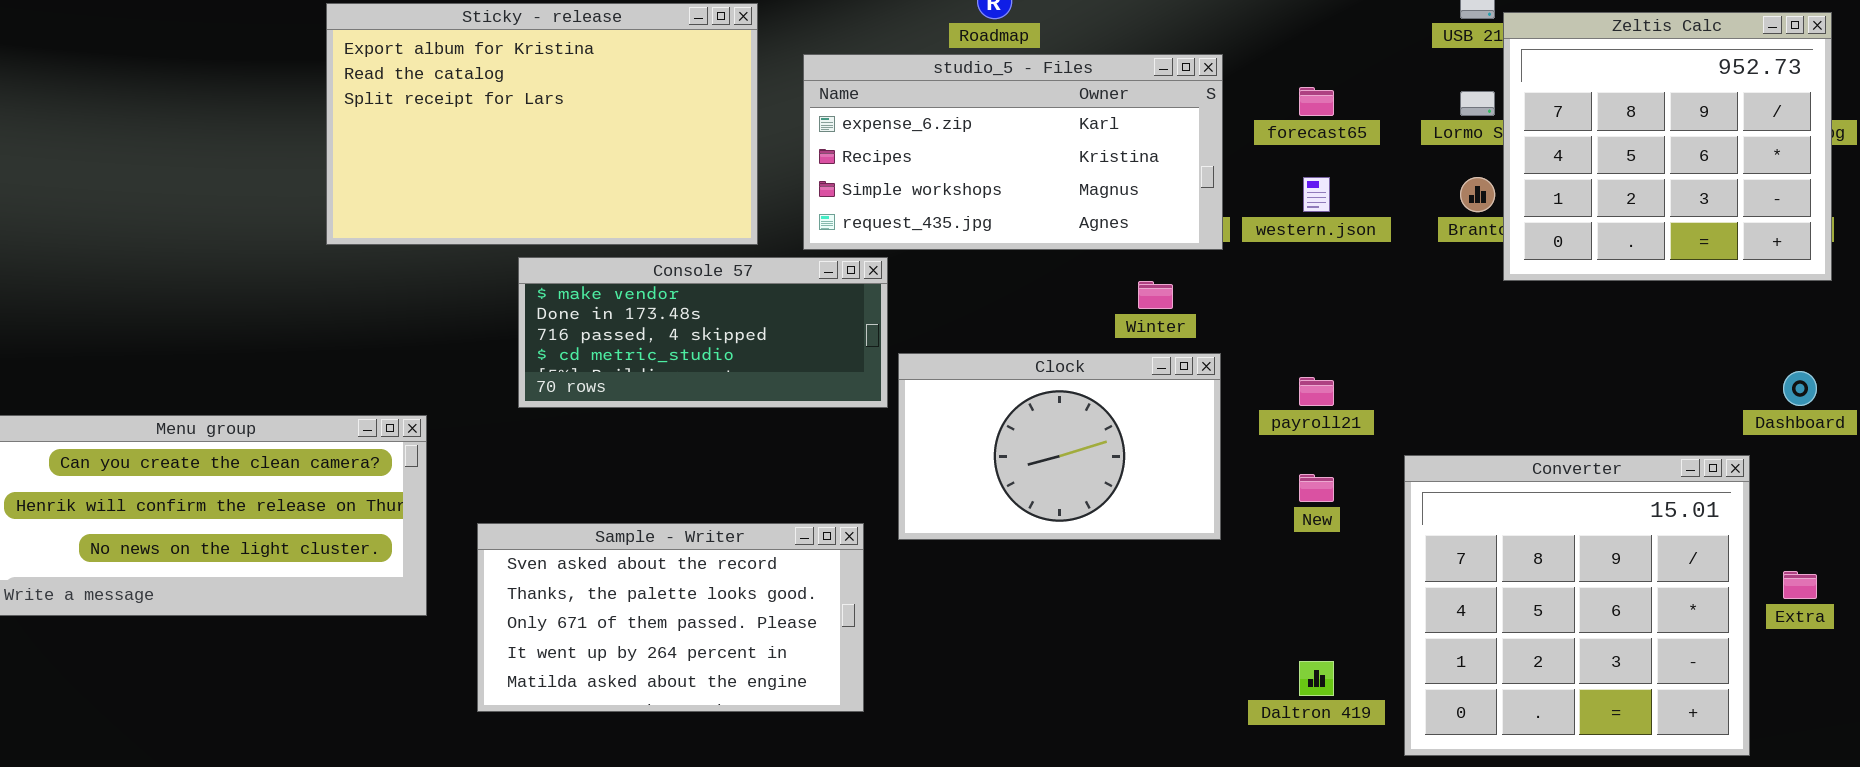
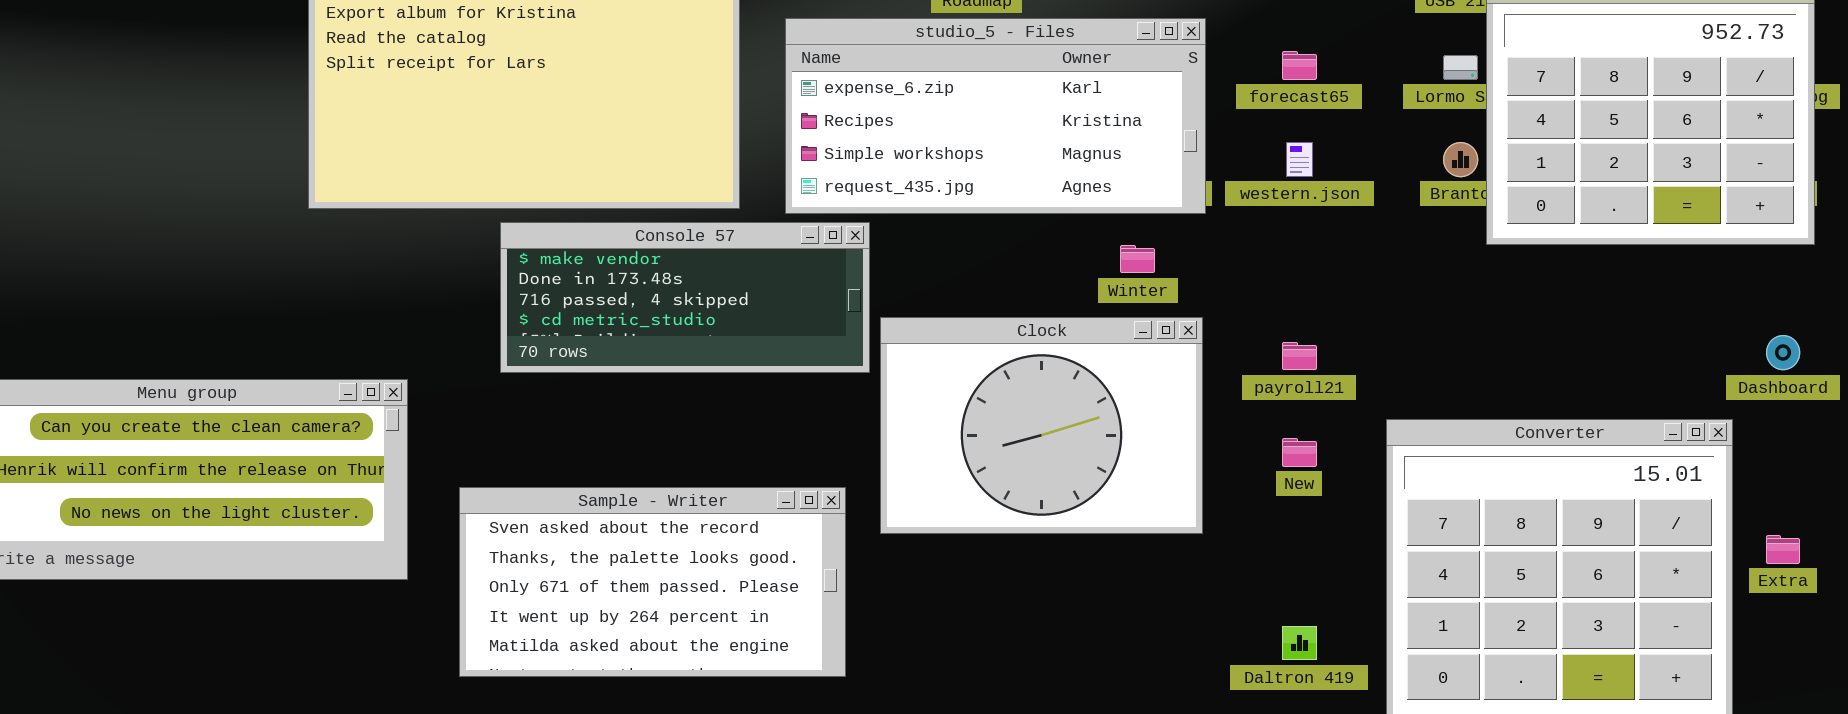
Clock: [898,353,1221,540] -> [880,317,1203,534], resized

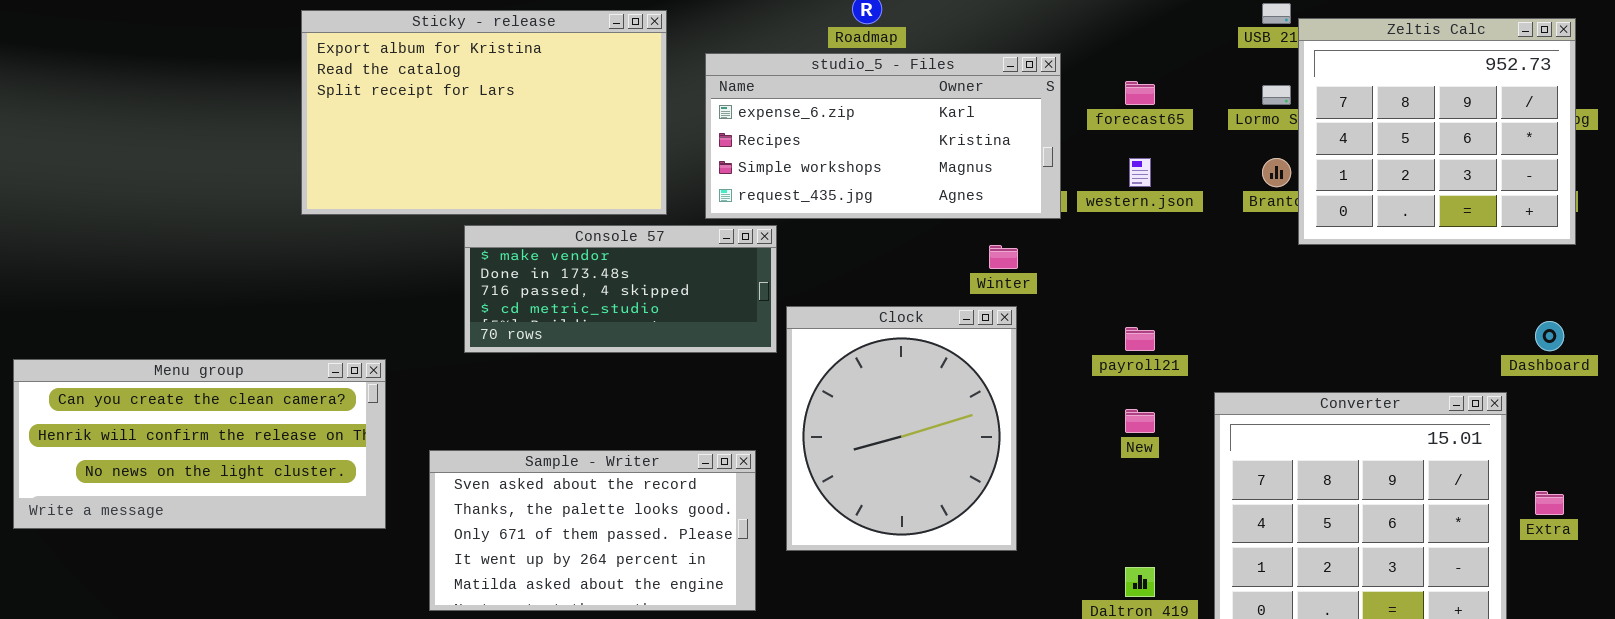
Clock: [880,317,1203,534] -> [786,306,1017,551], resized

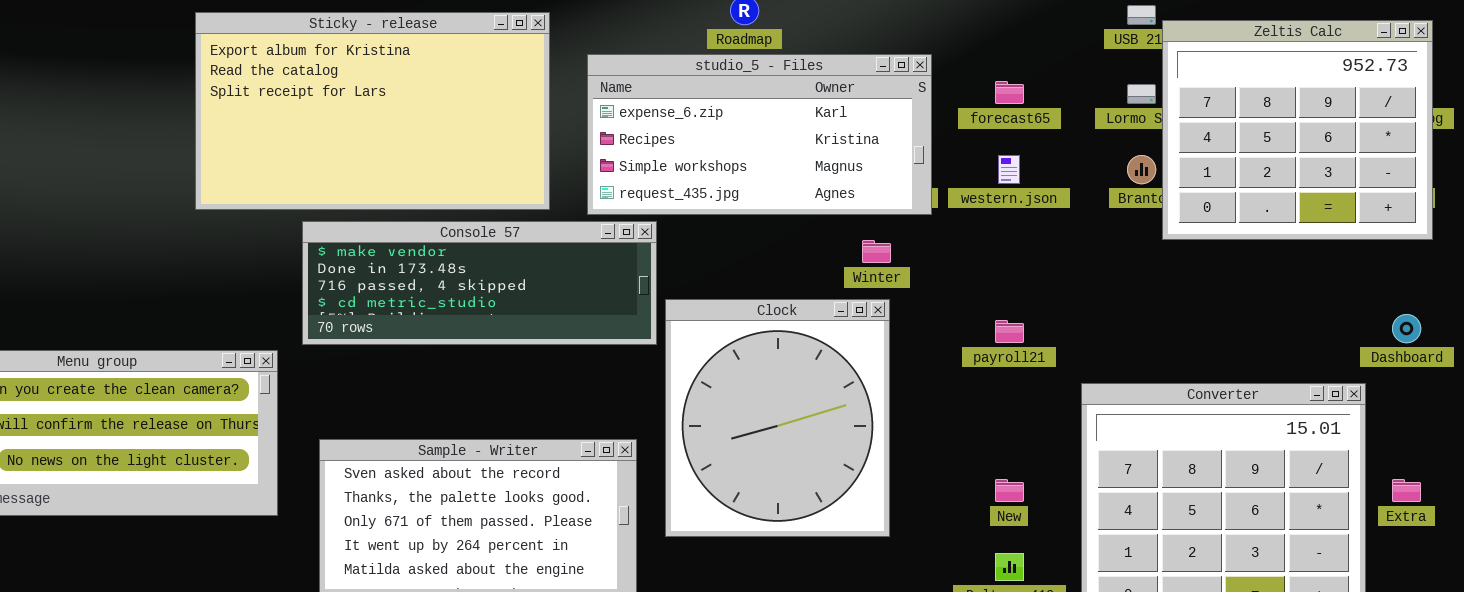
Console 57: [464,225,777,353] -> [302,221,657,345], resized
New: [1125,409,1155,433] -> [995,479,1024,502], moved

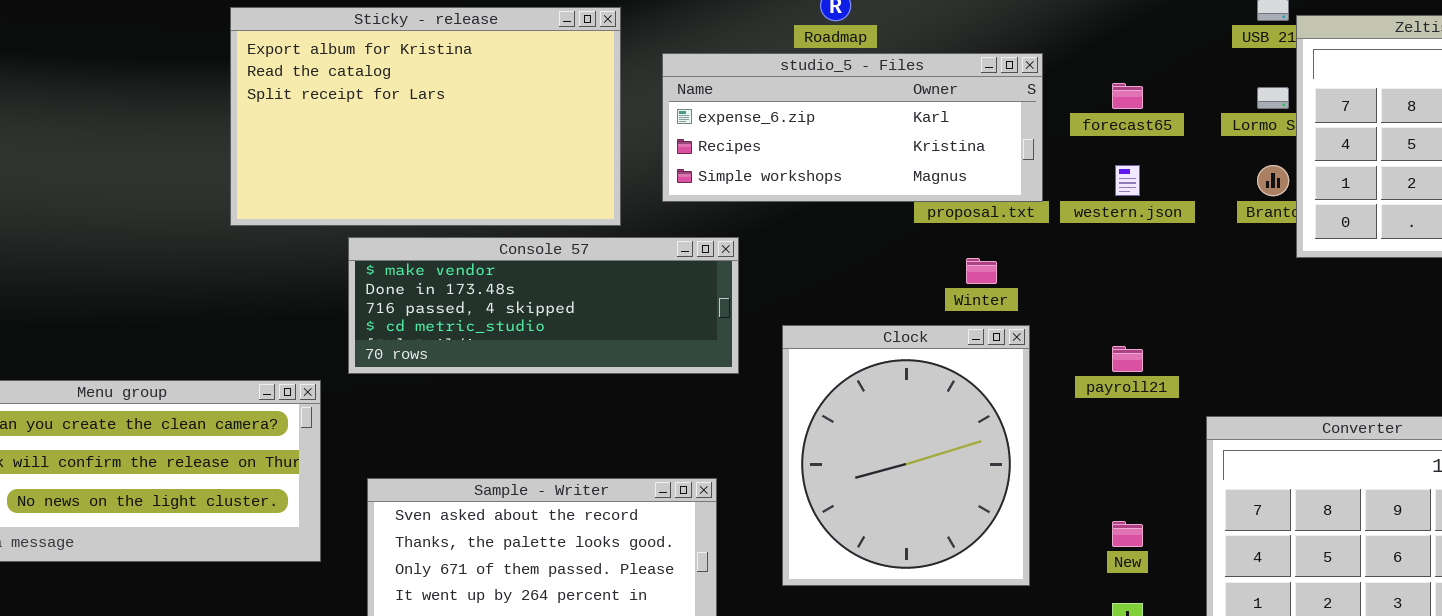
studio_5 - Files: [587,54,932,215] -> [662,53,1043,202], resized
Clock: [665,299,890,537] -> [782,325,1030,586], moved

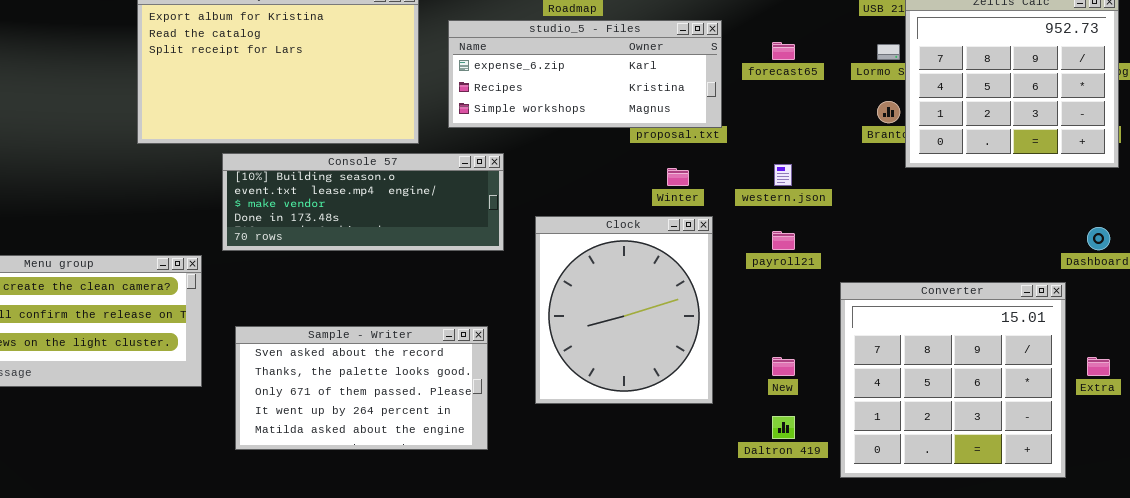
western.json: [1115,165,1140,196] -> [774,164,792,186], moved
Console 57: [348,237,739,374] -> [222,153,504,251], scrolled up 2 rows

